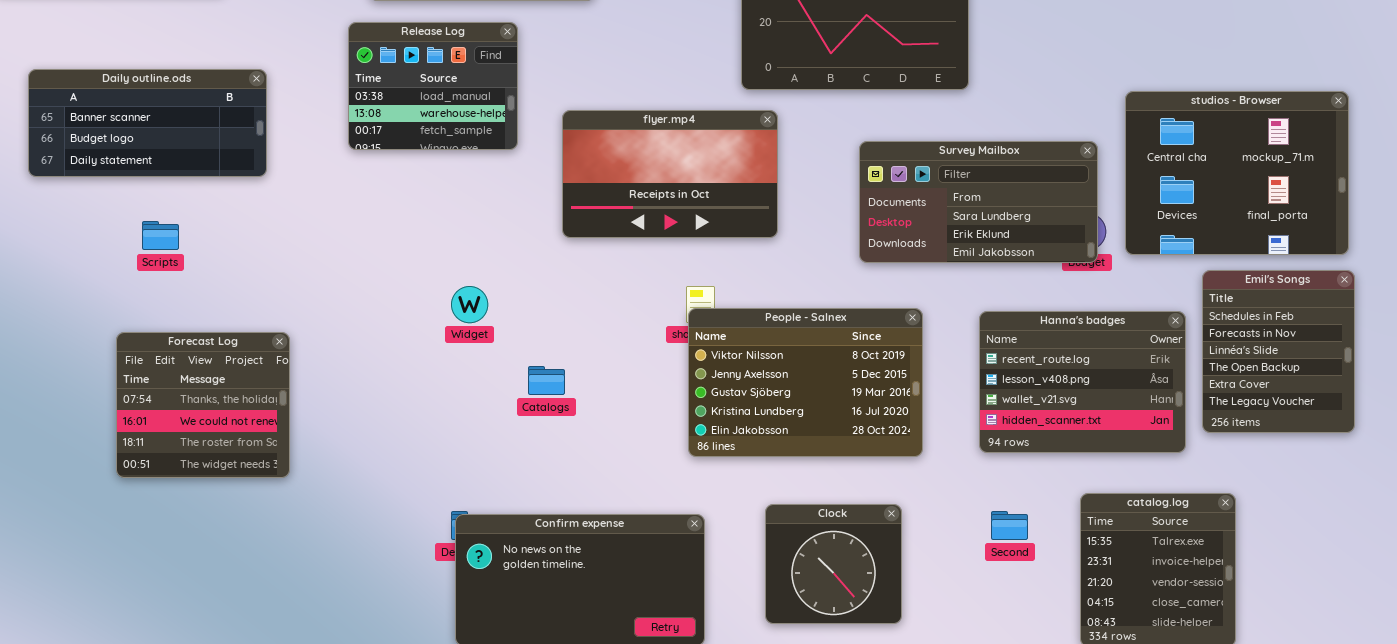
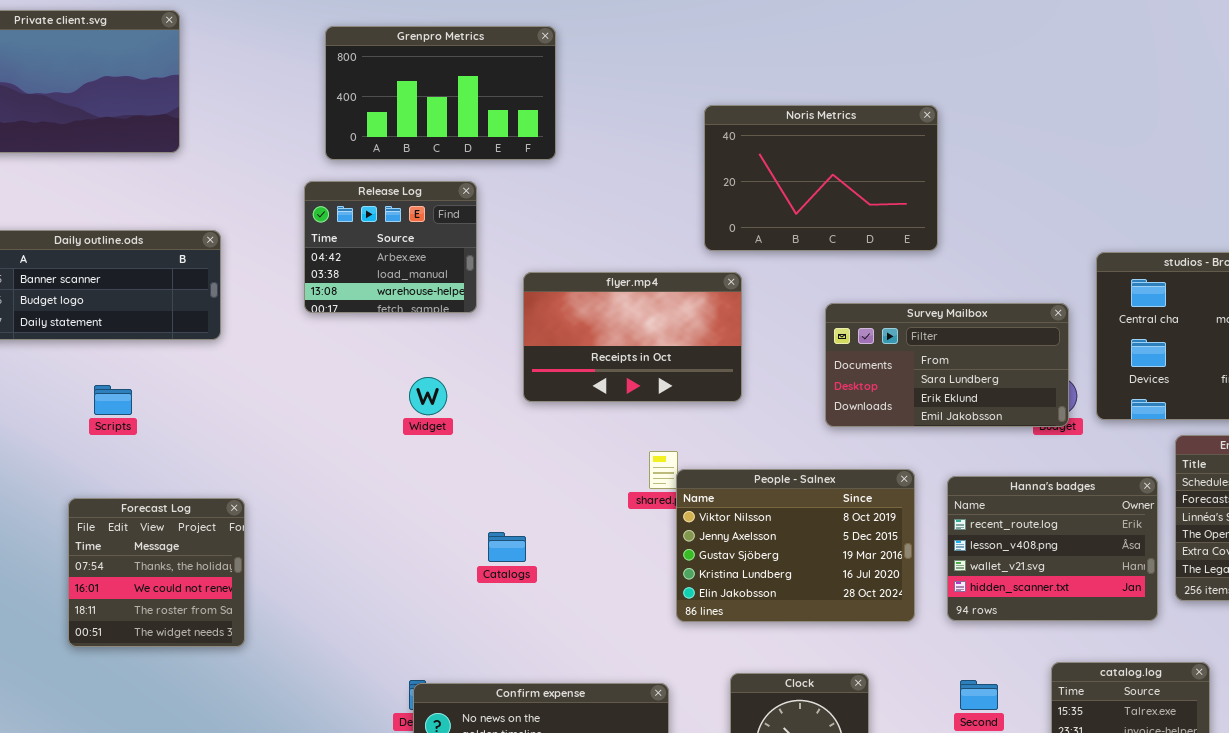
Release Log: [348,22,518,150] -> [304,181,477,313], scrolled up 1 row
Widget: [451,286,488,323] -> [409,377,447,415], moved
People - Salnex: [688,308,923,457] -> [676,469,915,622], moved

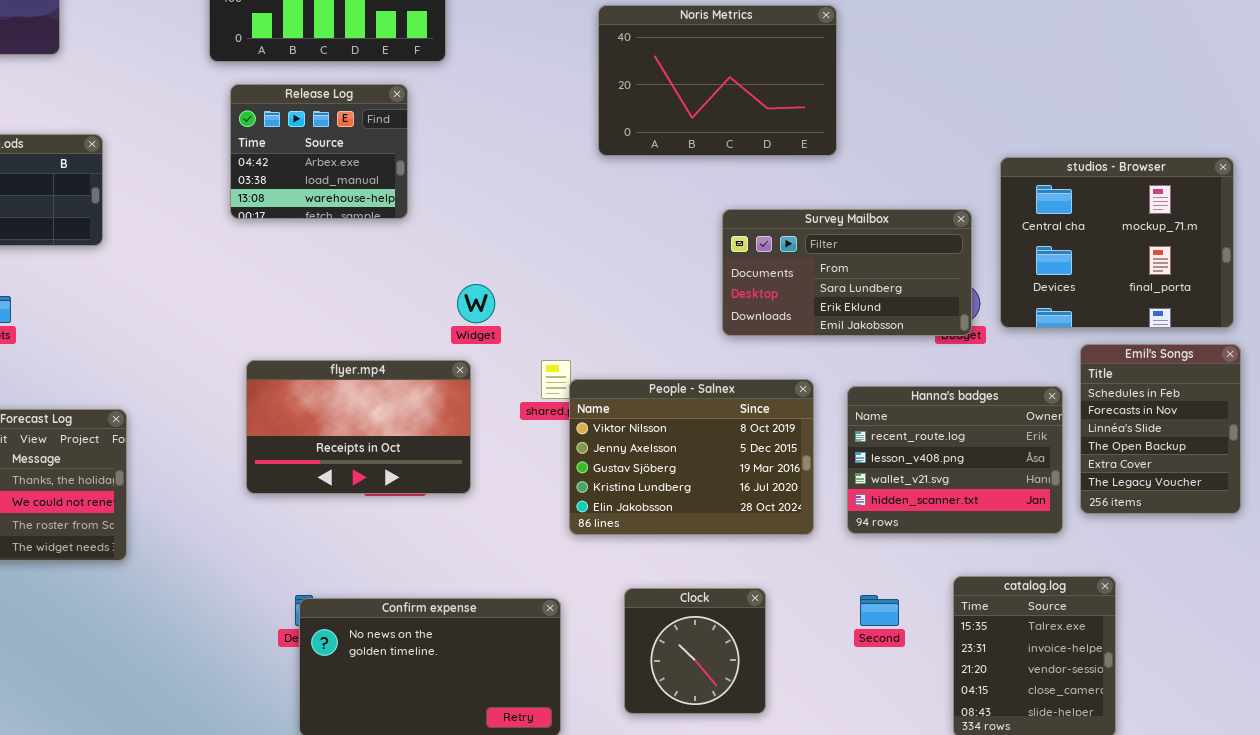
Release Log: [304,181,477,313] -> [230,84,408,219], moved
flyer.mp4: [523,272,742,402] -> [246,360,471,494], moved
Widget: [409,377,447,415] -> [457,284,495,323], moved

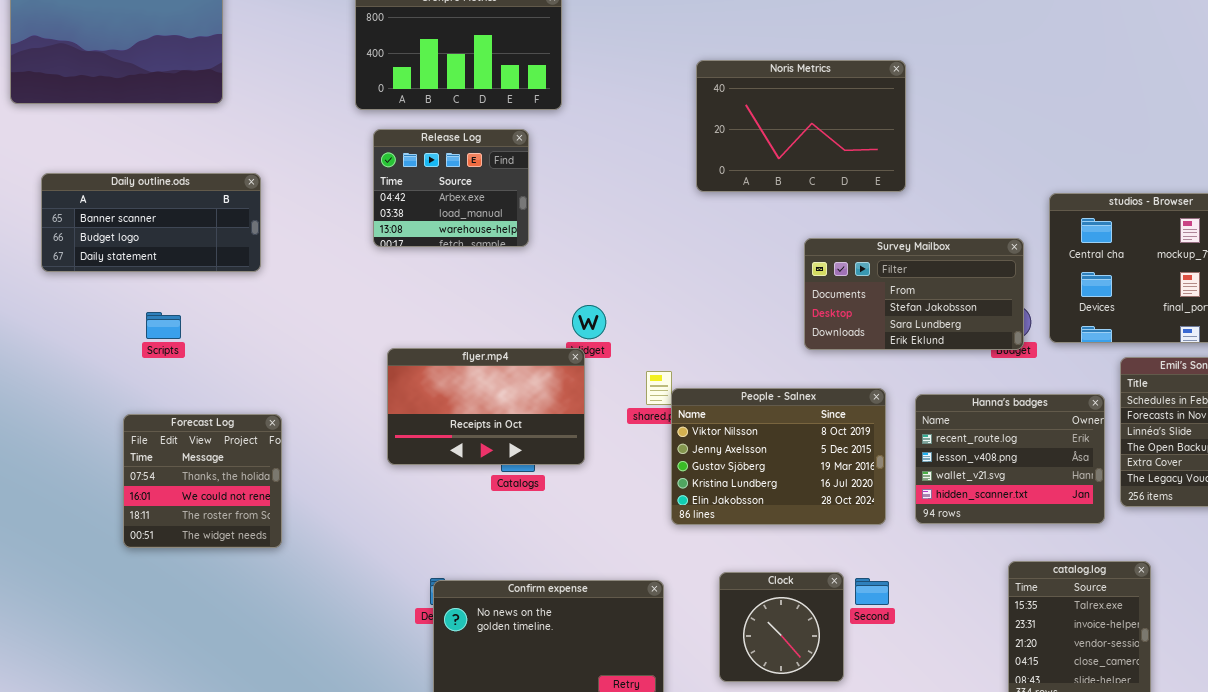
Survey Mailbox: [722,209,972,336] -> [804,238,1024,350], scrolled up 1 row
flyer.mp4: [246,360,471,494] -> [387,348,585,465], moved
Second: [860,595,899,626] -> [855,578,889,605], moved

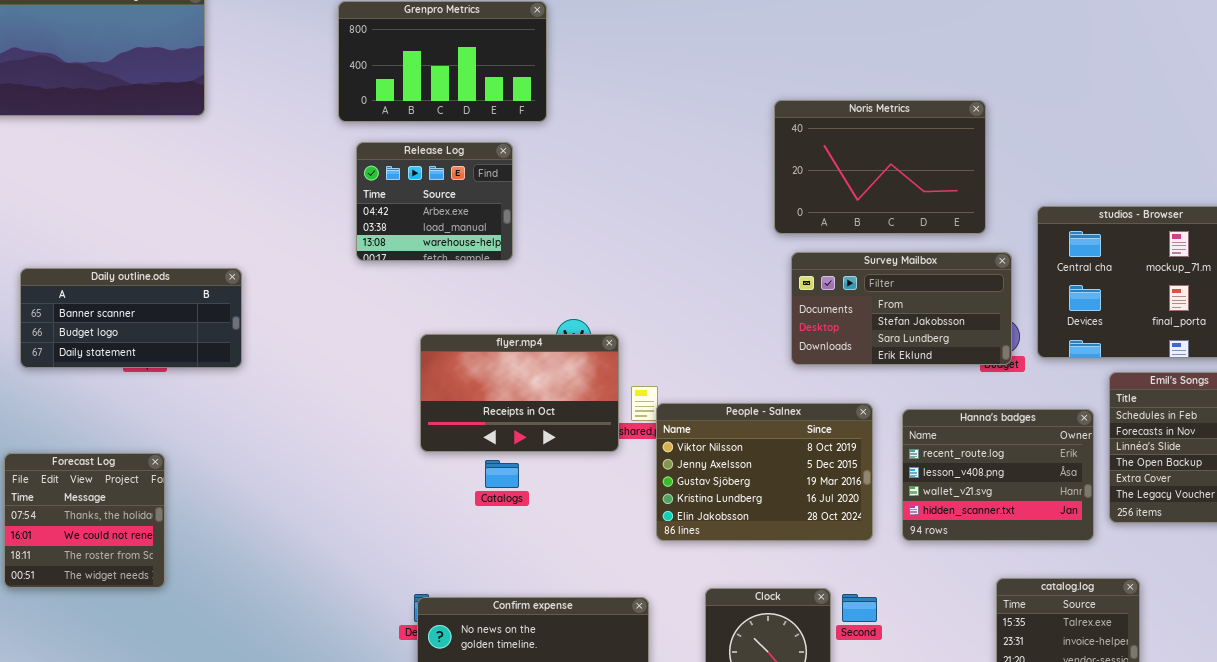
Noris Metrics: [696,60,906,192] -> [774,100,986,234], moved
Daily outline.ods: [41,173,261,272] -> [20,268,242,368], moved
flyer.mp4: [387,348,585,465] -> [420,334,619,452], moved
Forecast Log: [123,414,282,548] -> [4,453,165,588], moved

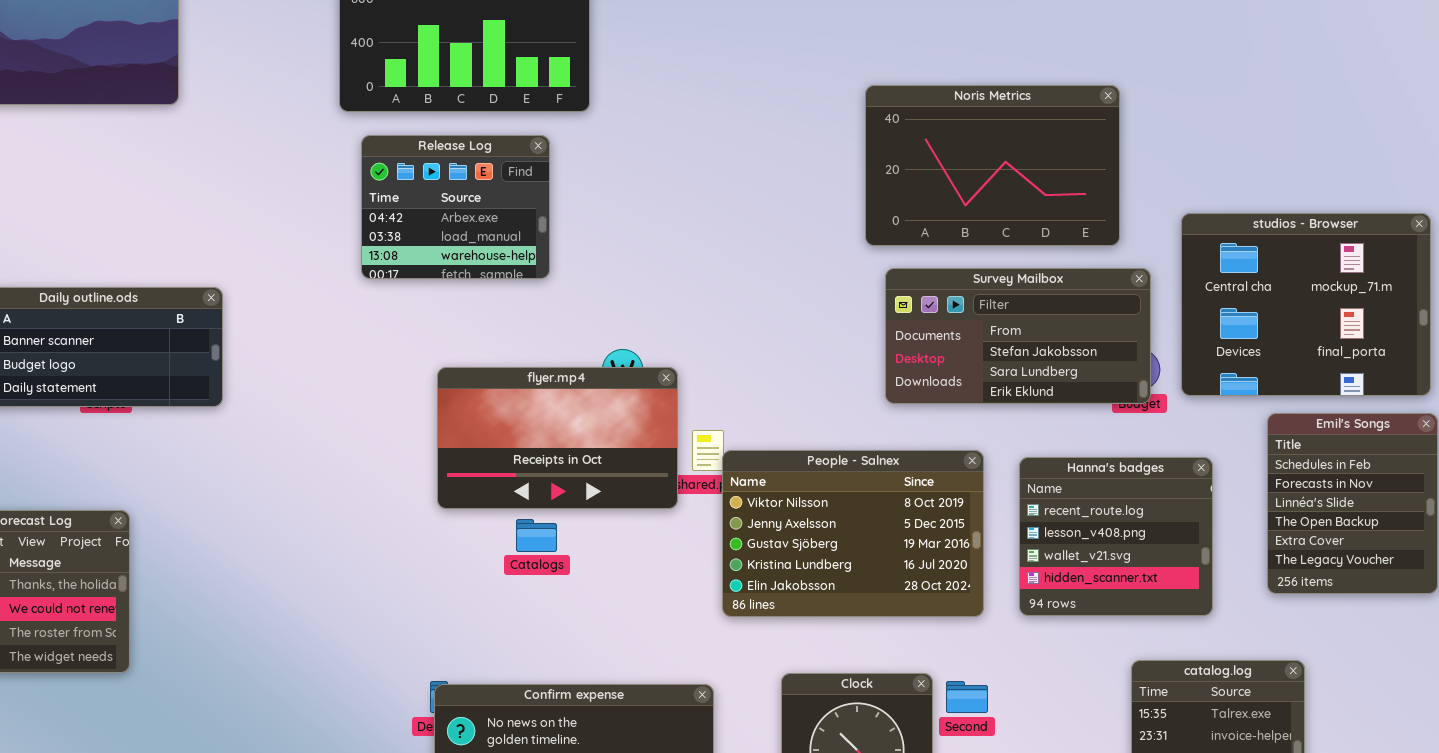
Hanna's badges: [902,409,1094,541] -> [1019,457,1213,616], resized

